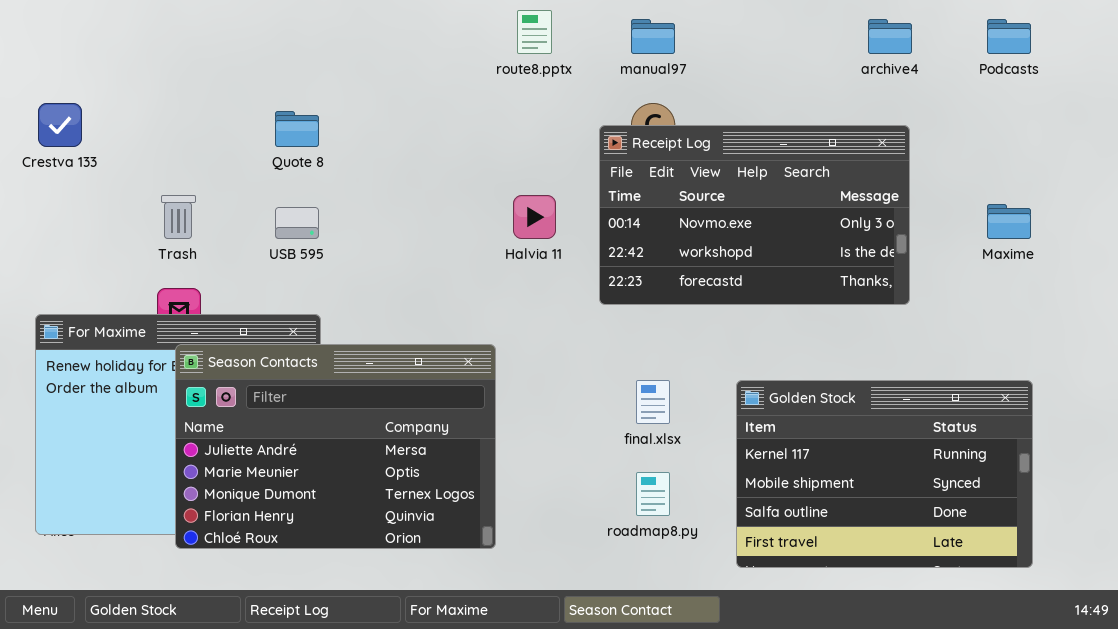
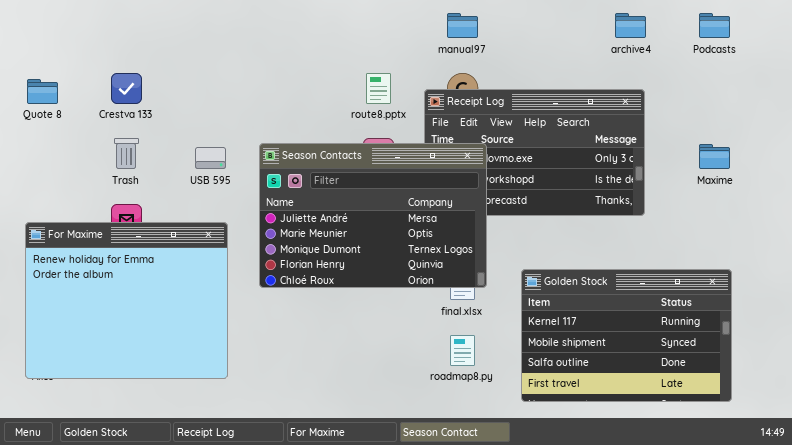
route8.pptx: [517,10,552,54] -> [366,73,391,104], moved
Crestva 133: [38,103,82,147] -> [111,73,142,104], moved
Quote 8: [275,111,319,147] -> [27,79,58,104], moved
Season Contacts: [175,344,496,549] -> [259,143,487,288], moved

